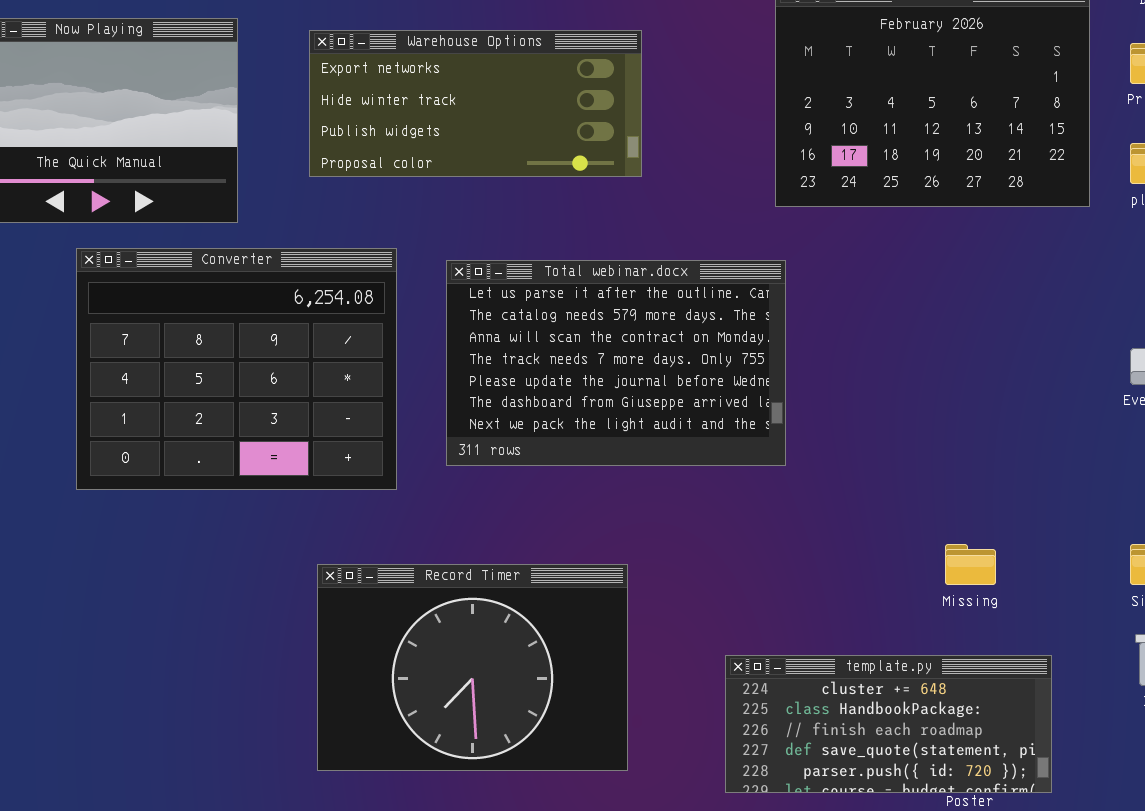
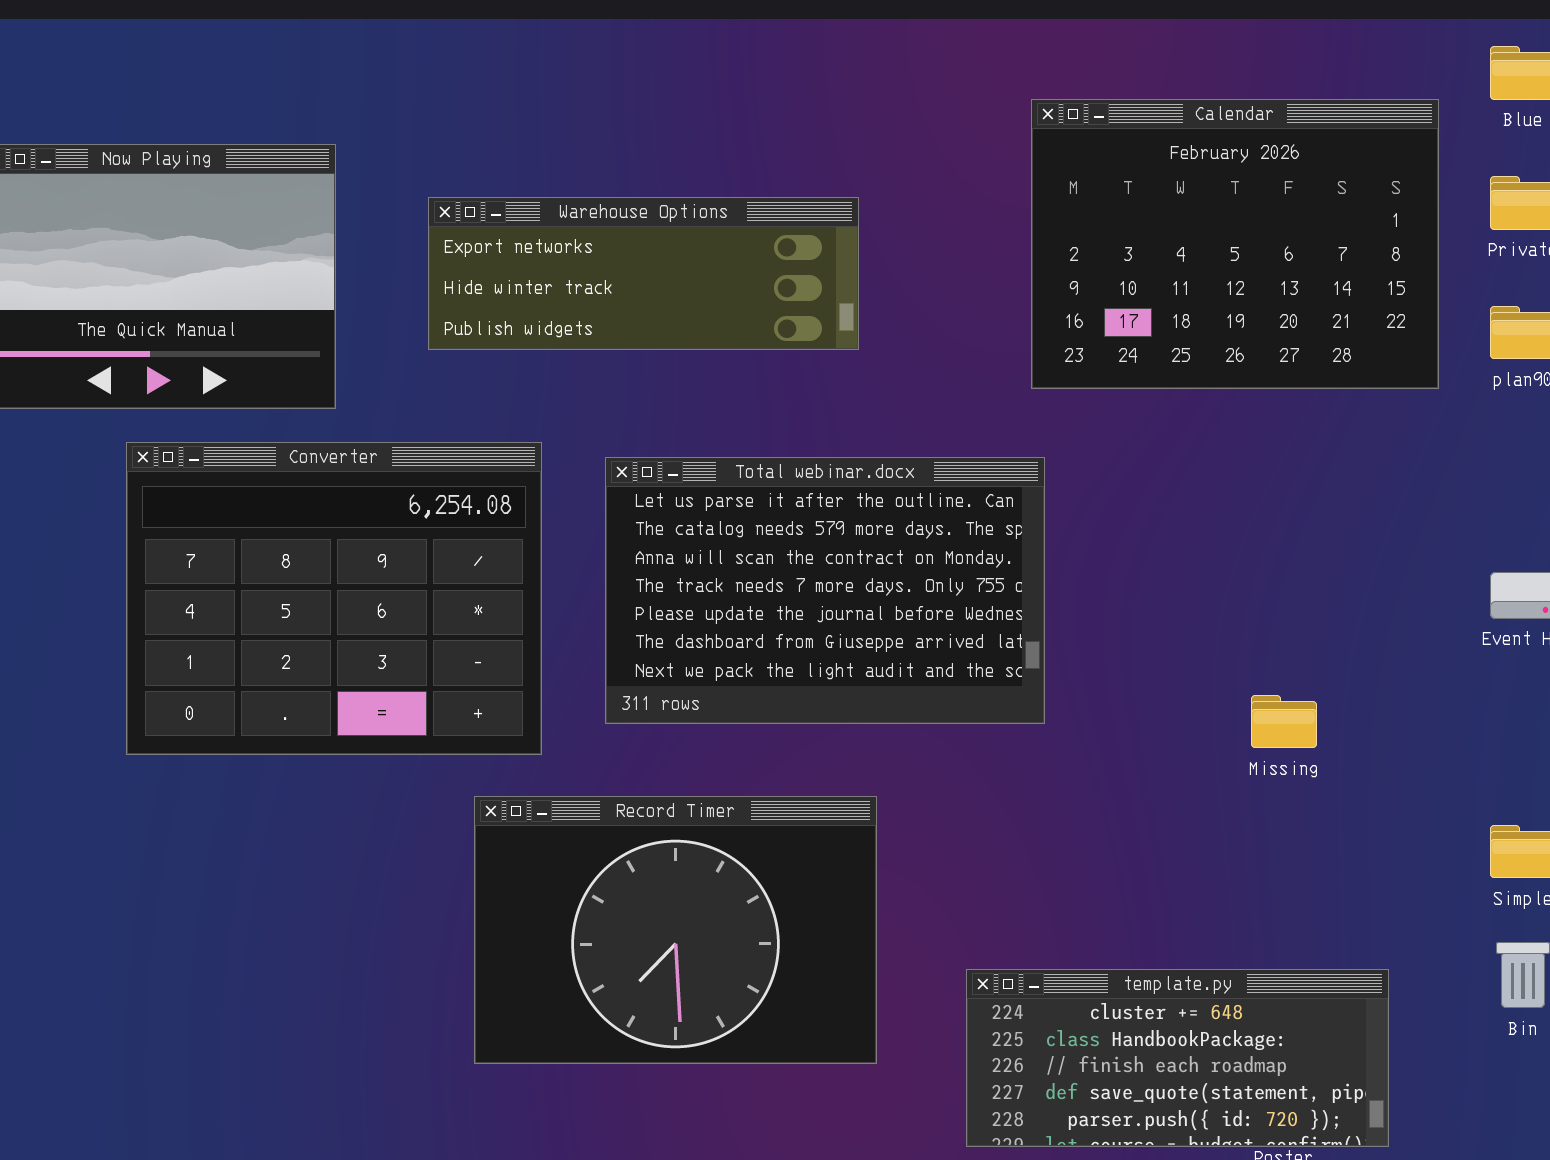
Warehouse Options: [309,30,642,177] -> [428,197,859,350], resized
Missing: [945,544,996,585] -> [1251,695,1317,748], moved
Record Timer: [317,564,628,771] -> [474,796,877,1064], moved

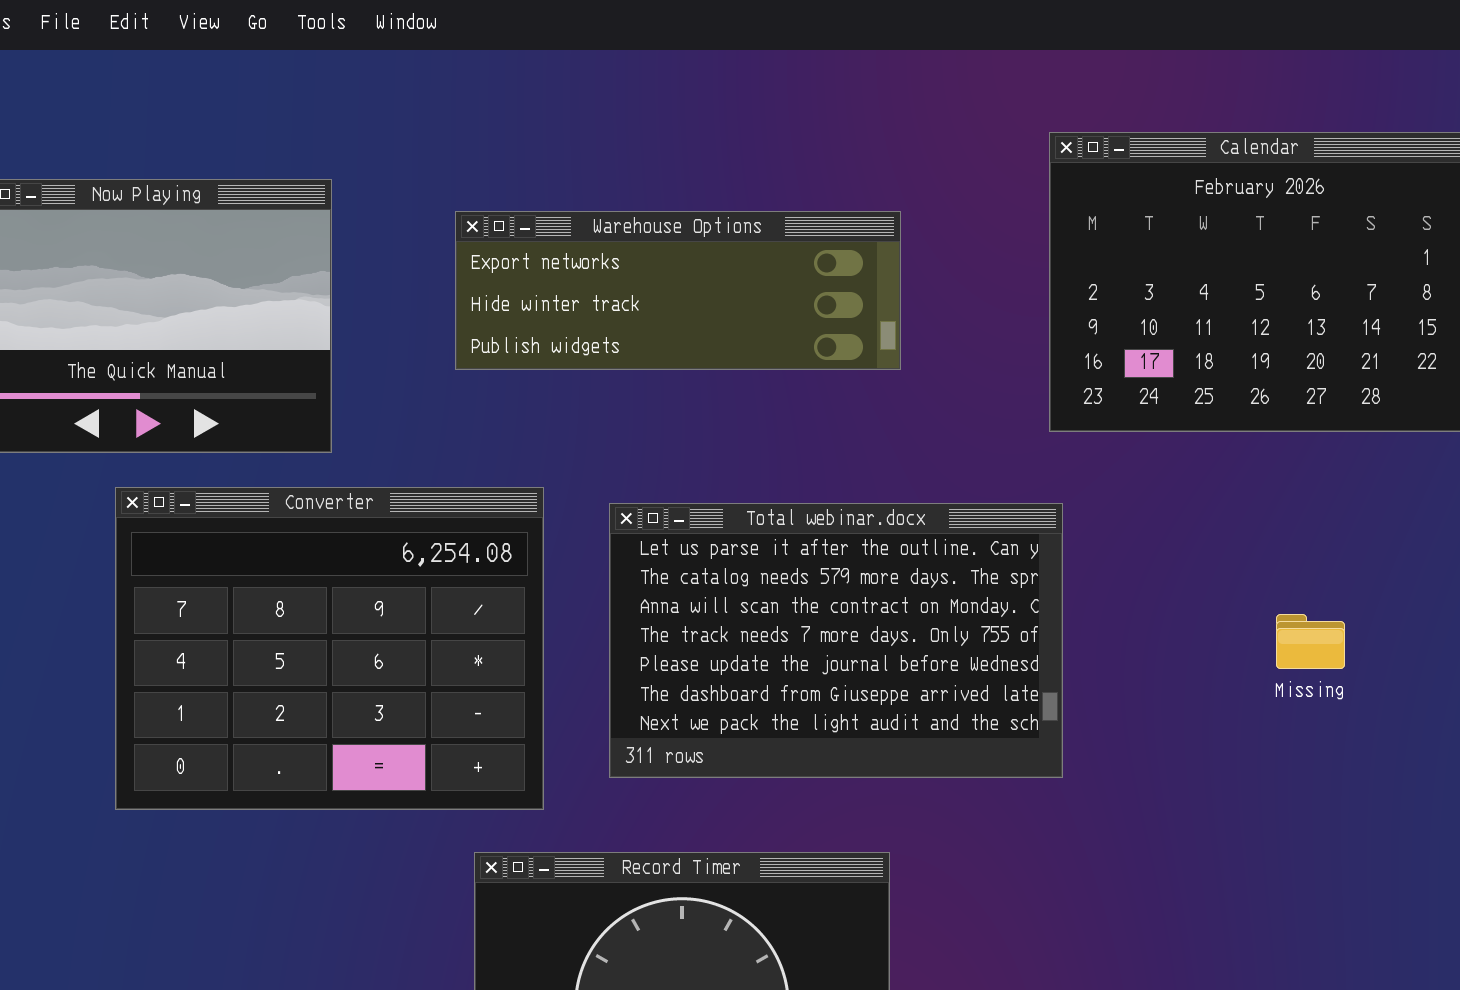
Warehouse Options: [428,197,859,350] -> [455,211,901,370], moved
Missing: [1251,695,1317,748] -> [1276,614,1345,669], moved

